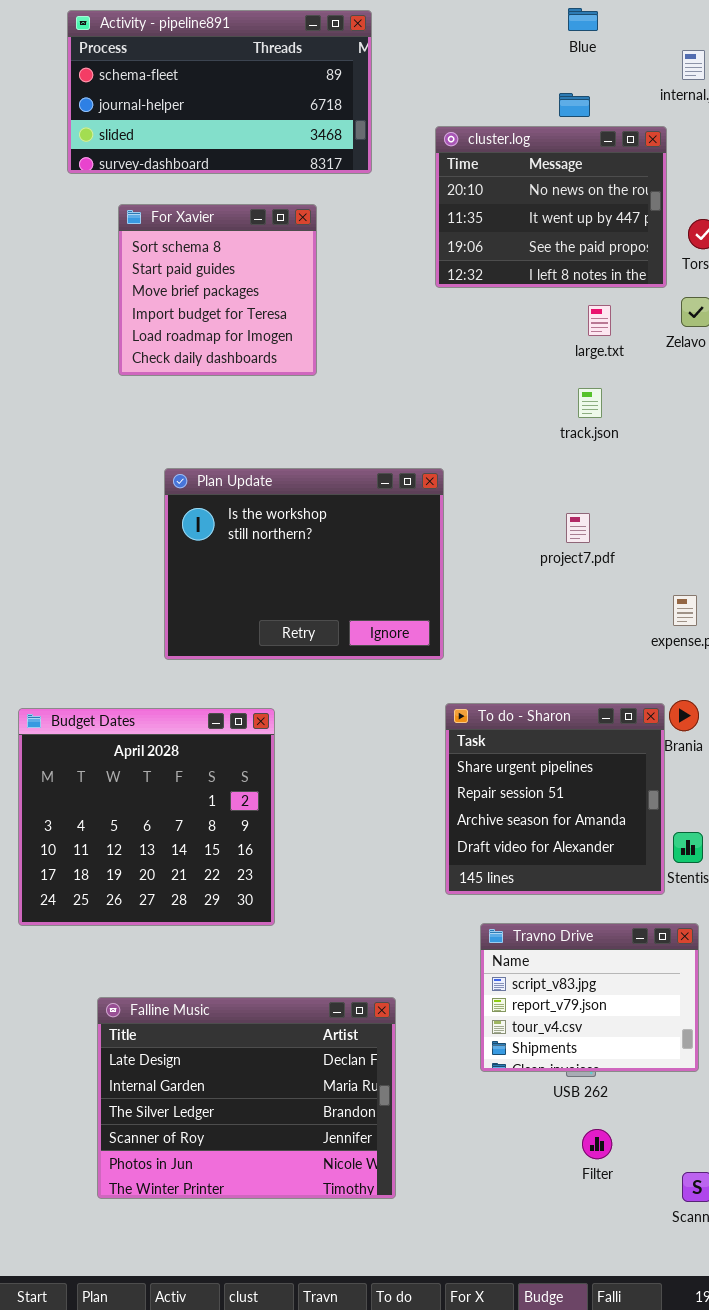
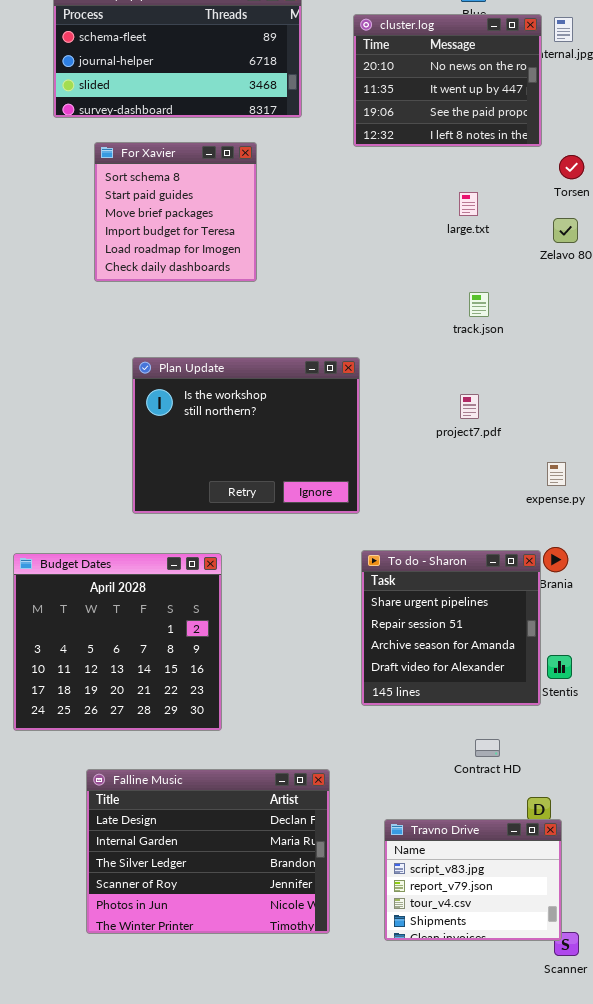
cluster.log: [435,126,667,288] -> [353,14,542,147], moved
large.txt: [588,305,611,336] -> [459,192,478,216], moved
Travno Drive: [480,923,699,1072] -> [384,819,562,941], moved
Falline Music: [97,997,396,1199] -> [86,769,330,934], moved

